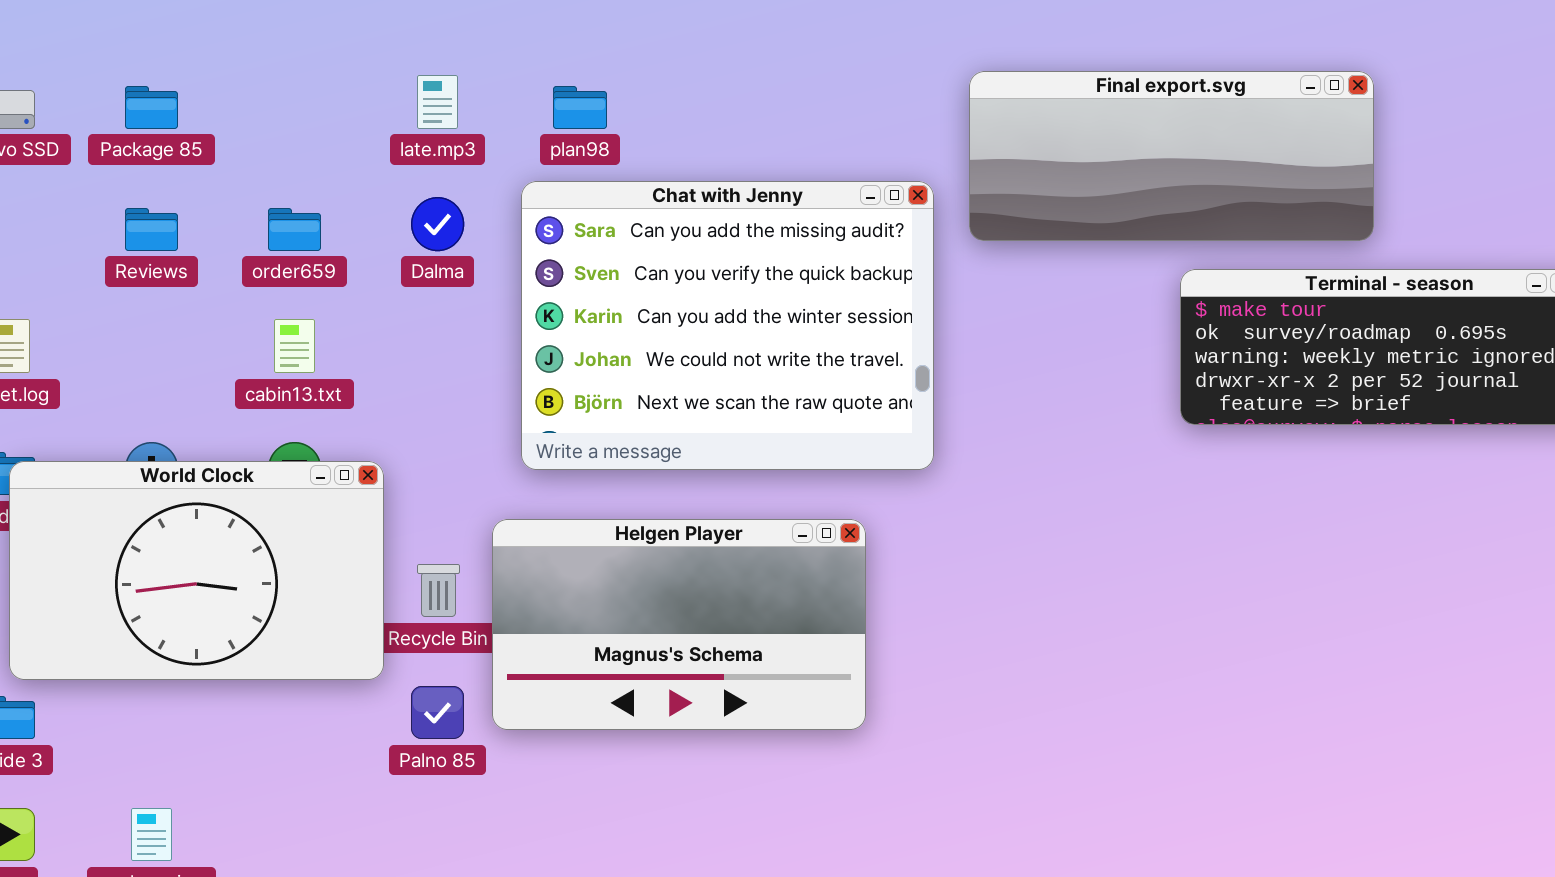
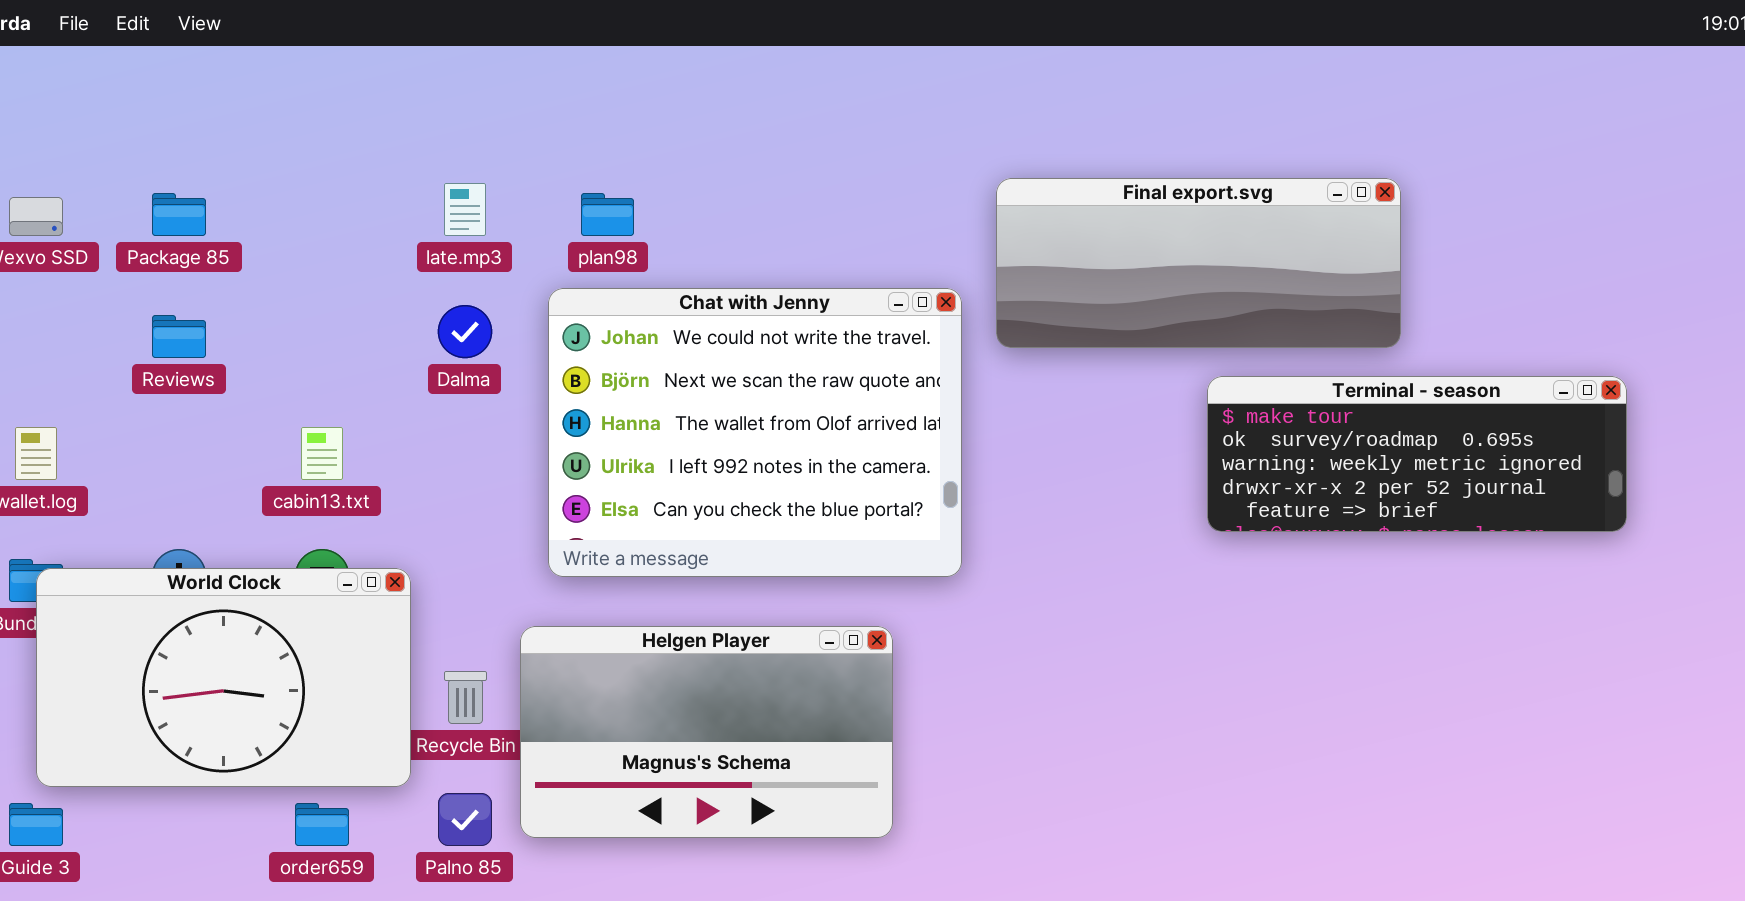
Chat with Jenny: [521,181,934,470] -> [548,288,962,577], scrolled down 3 rows
order659: [268,208,321,251] -> [295,803,349,846], moved

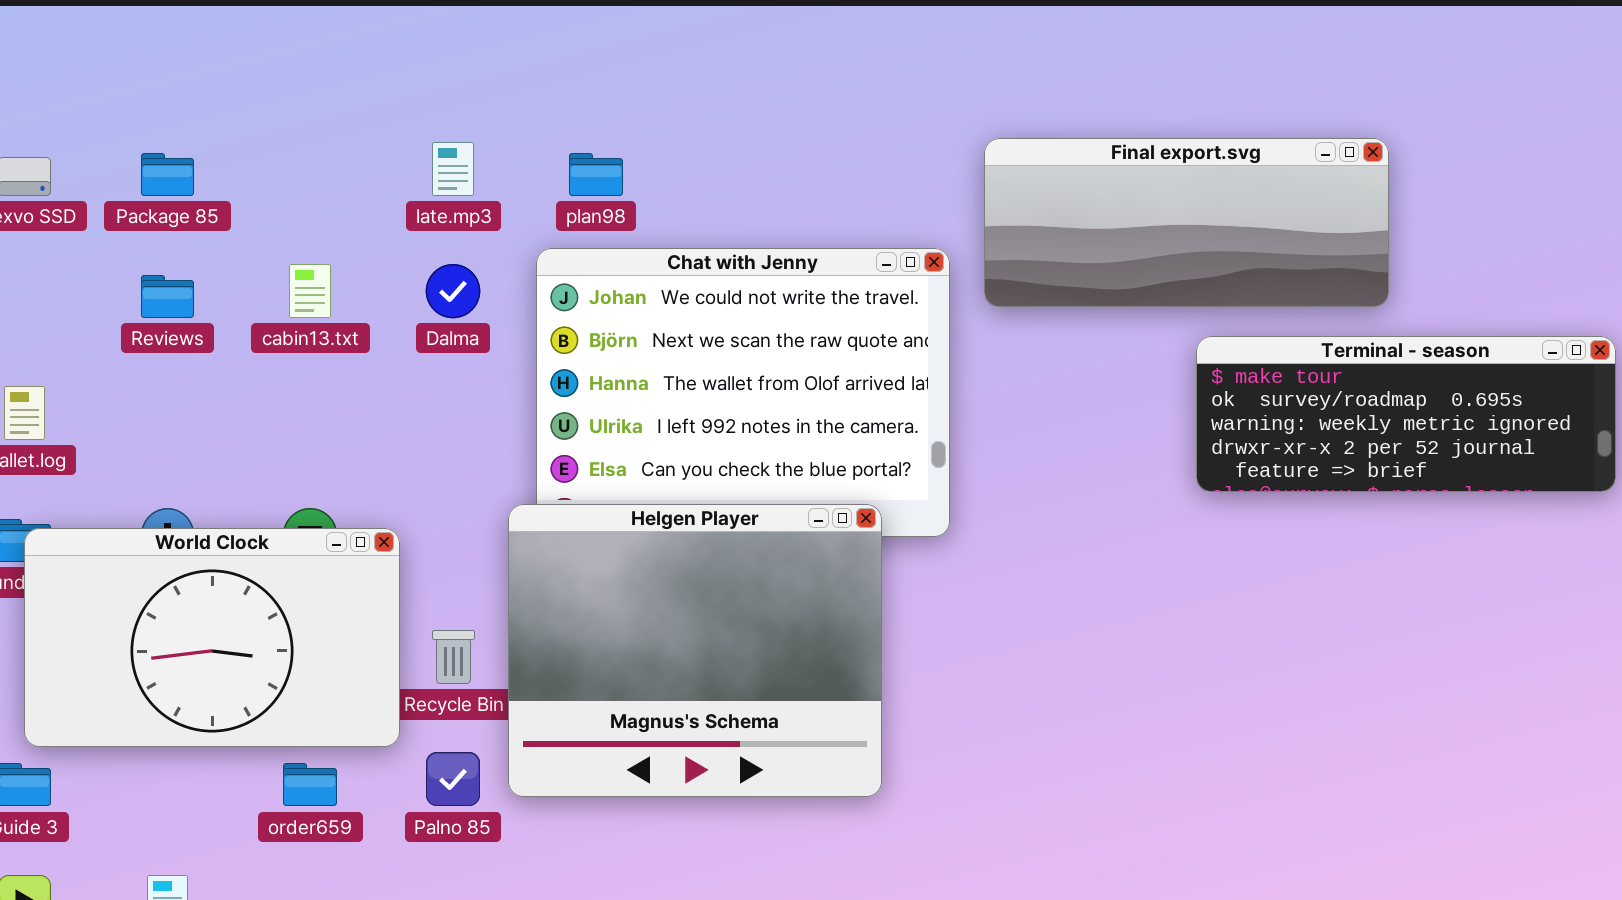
cabin13.txt: [301,427,343,480] -> [289,264,331,318], moved
Helgen Player: [520,626,893,838] -> [508,504,882,797], resized

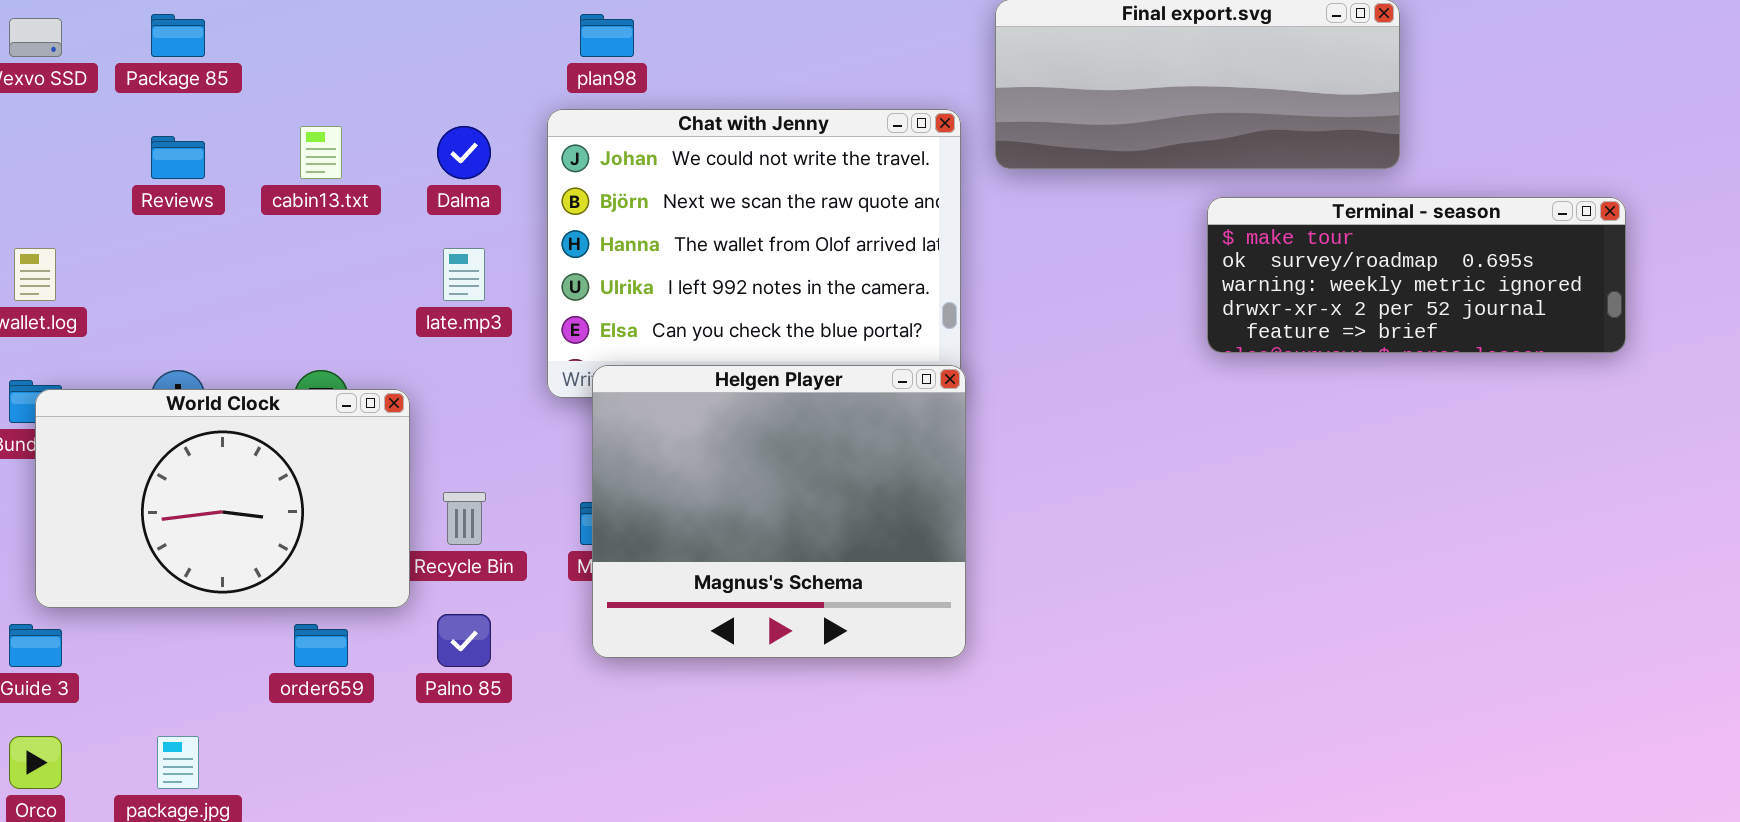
late.mp3: [432,142,474,196] -> [443,248,485,301], moved
Helgen Player: [508,504,882,797] -> [592,365,966,658], moved

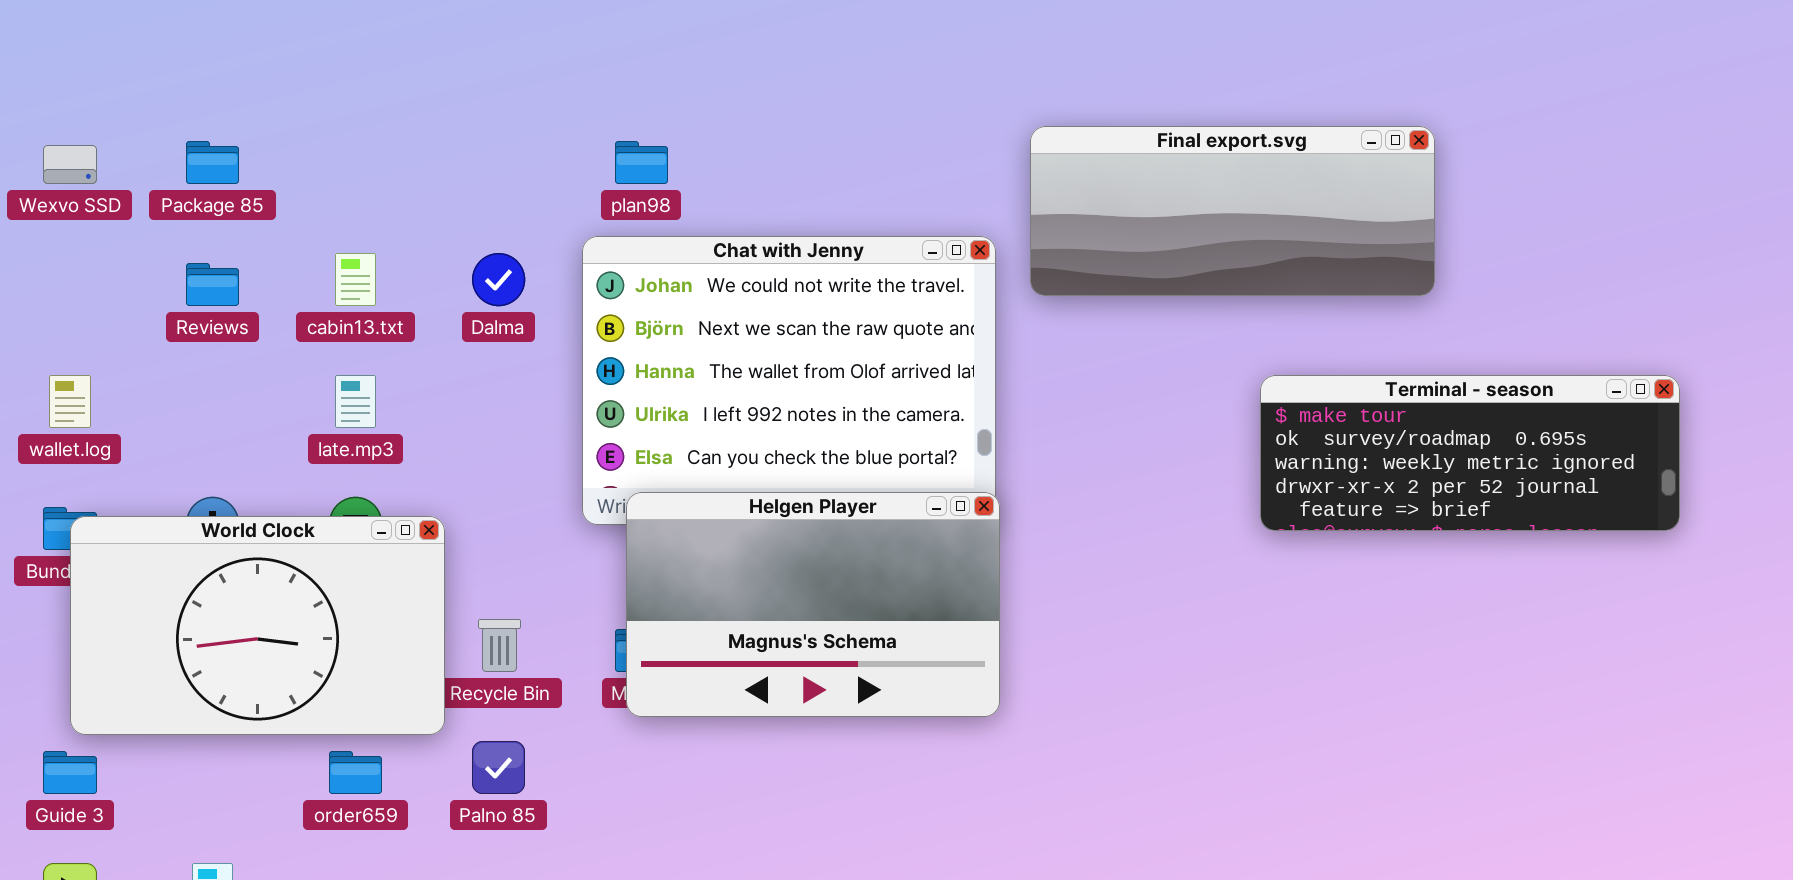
Terminal - season: [1207,197,1626,353] -> [1260,375,1680,531], moved
late.mp3: [443,248,485,301] -> [335,375,376,428], moved
Helgen Player: [592,365,966,658] -> [626,492,1000,717], resized

